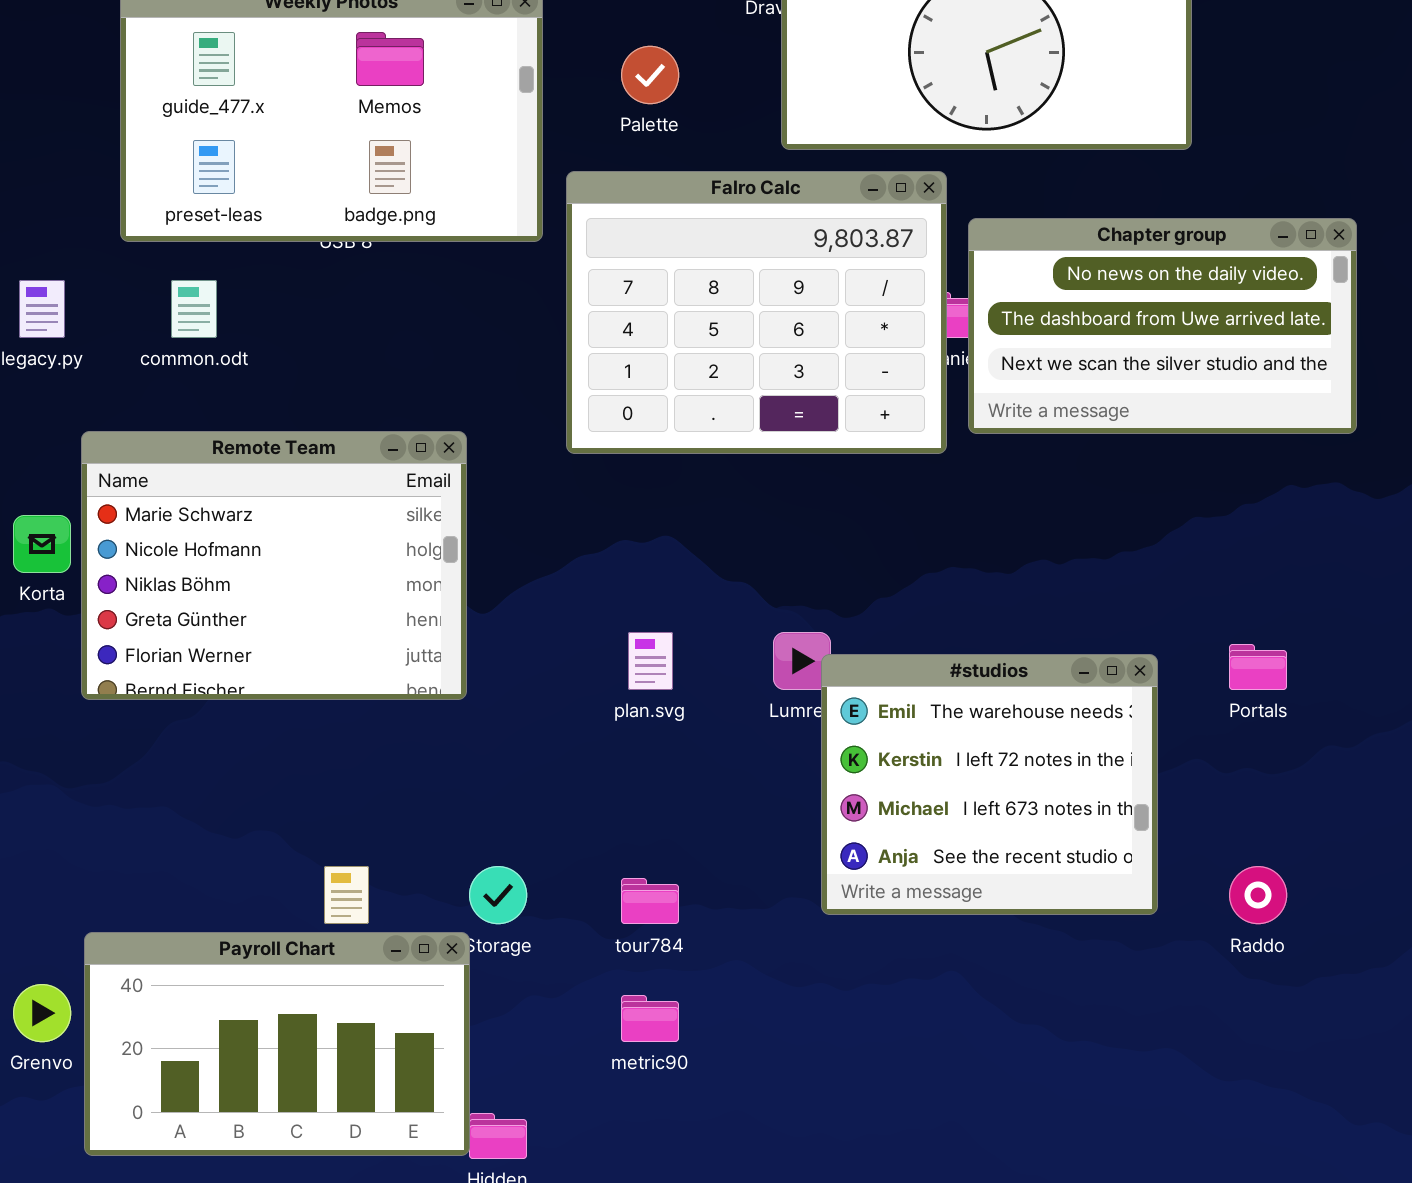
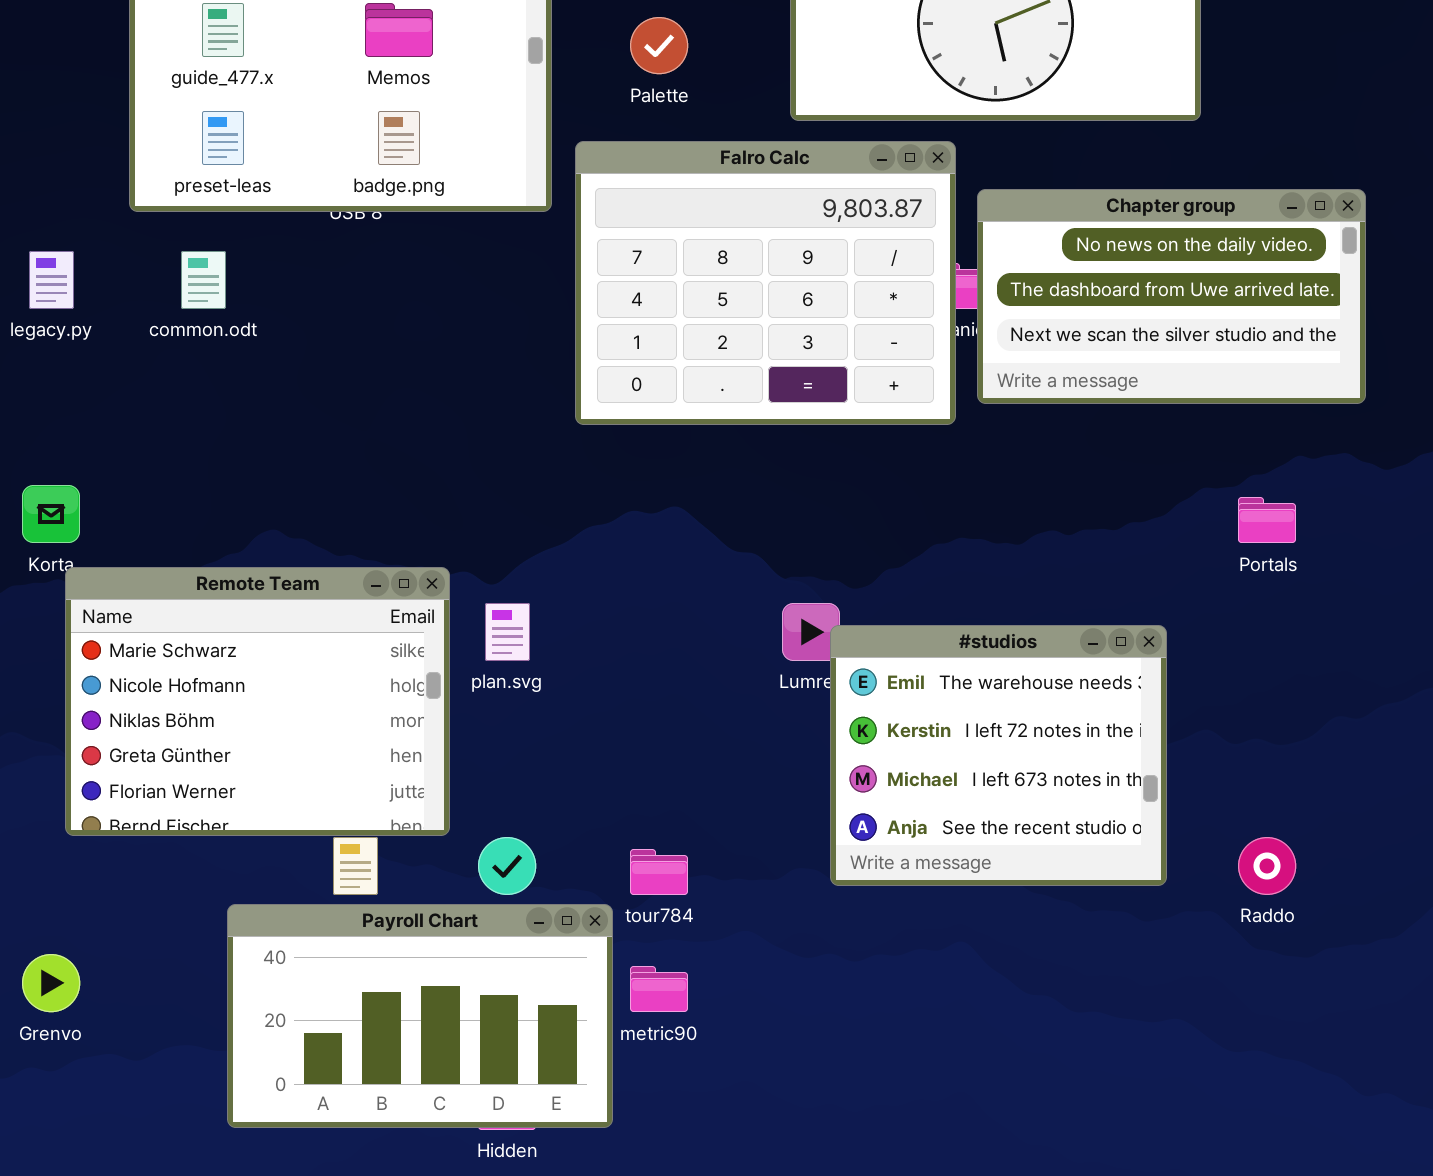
Remote Team: [81,431,467,700] -> [65,567,450,836], moved
plan.svg: [628,632,673,690] -> [485,603,530,661], moved
Portals: [1229,644,1287,690] -> [1238,497,1296,543], moved
Payroll Chart: [84,932,470,1156] -> [227,904,613,1128], moved

